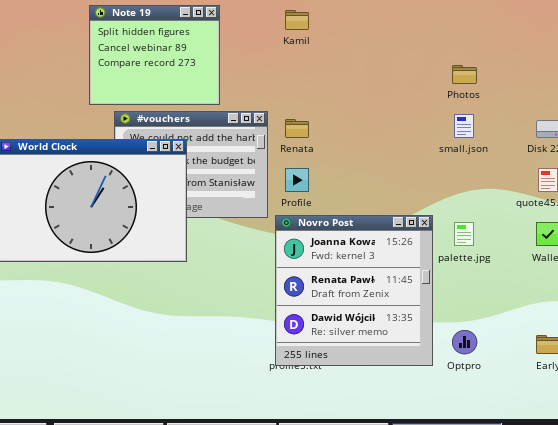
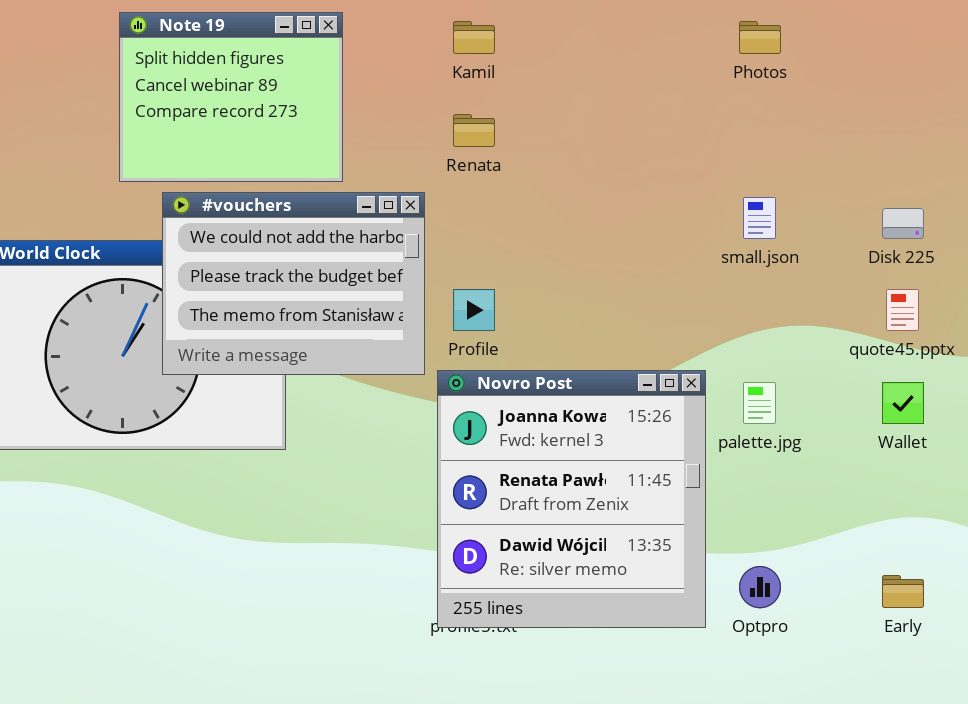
Photos: [452,65,477,84] -> [739,21,781,54], moved
#vouchers: [114,111,268,218] -> [162,192,425,375], raised
Renata: [285,119,309,138] -> [453,114,495,147], moved

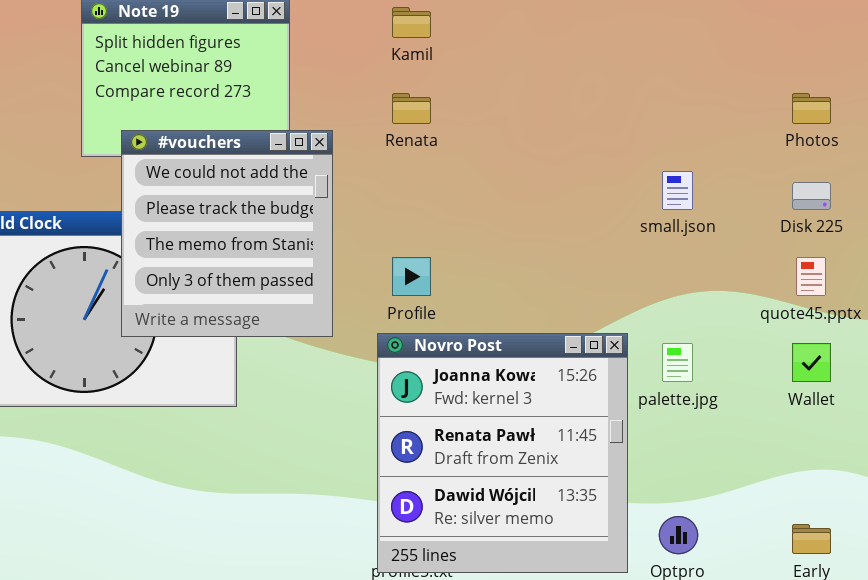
Photos: [739,21,781,54] -> [792,93,831,124], moved
#vouchers: [162,192,425,375] -> [121,130,333,337], resized

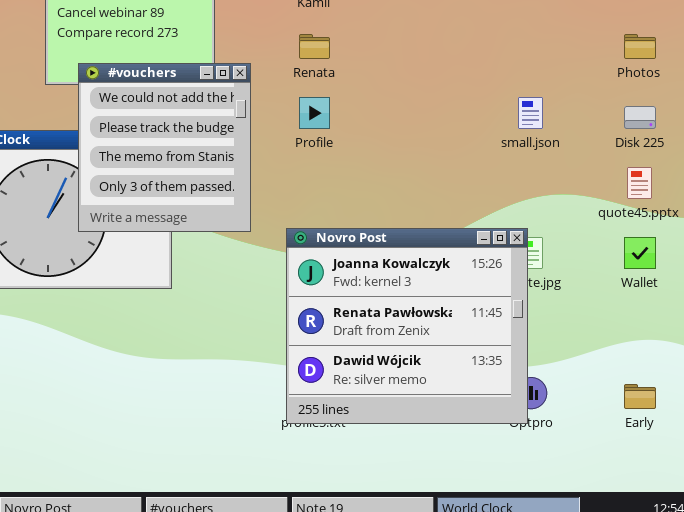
Profile: [392,257,431,296] -> [299,97,330,129], moved
Novro Post: [377,333,628,573] -> [286,228,528,424], resized

